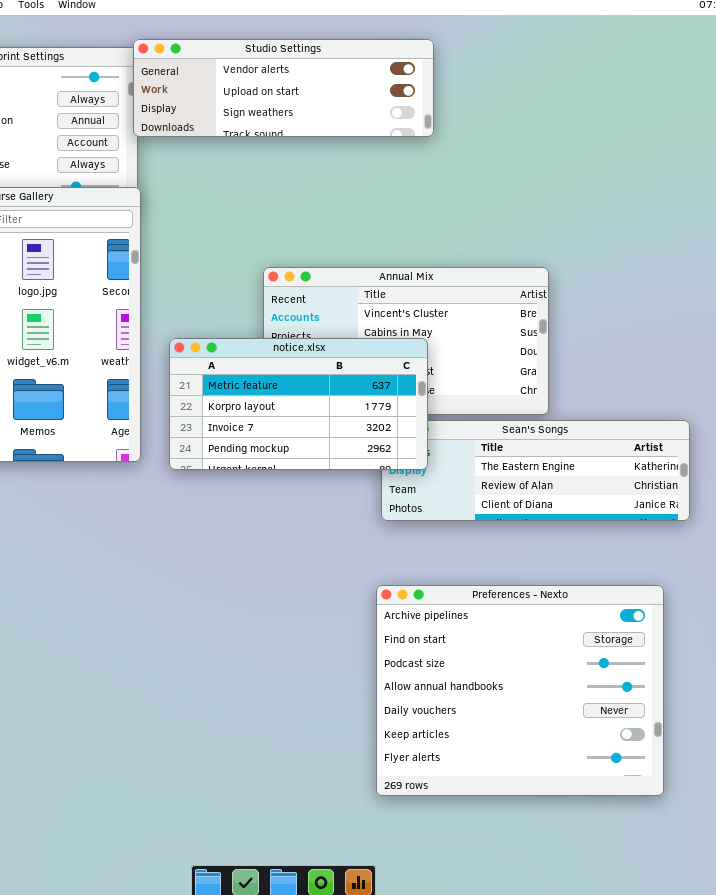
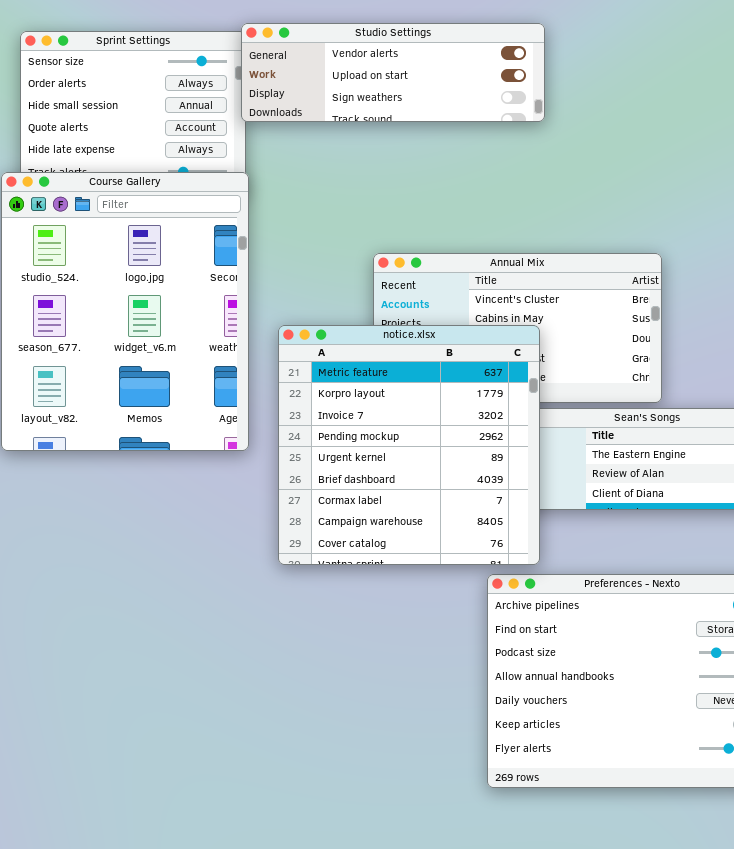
notice.xlsx: [169,338,428,470] -> [278,325,540,565], resized

